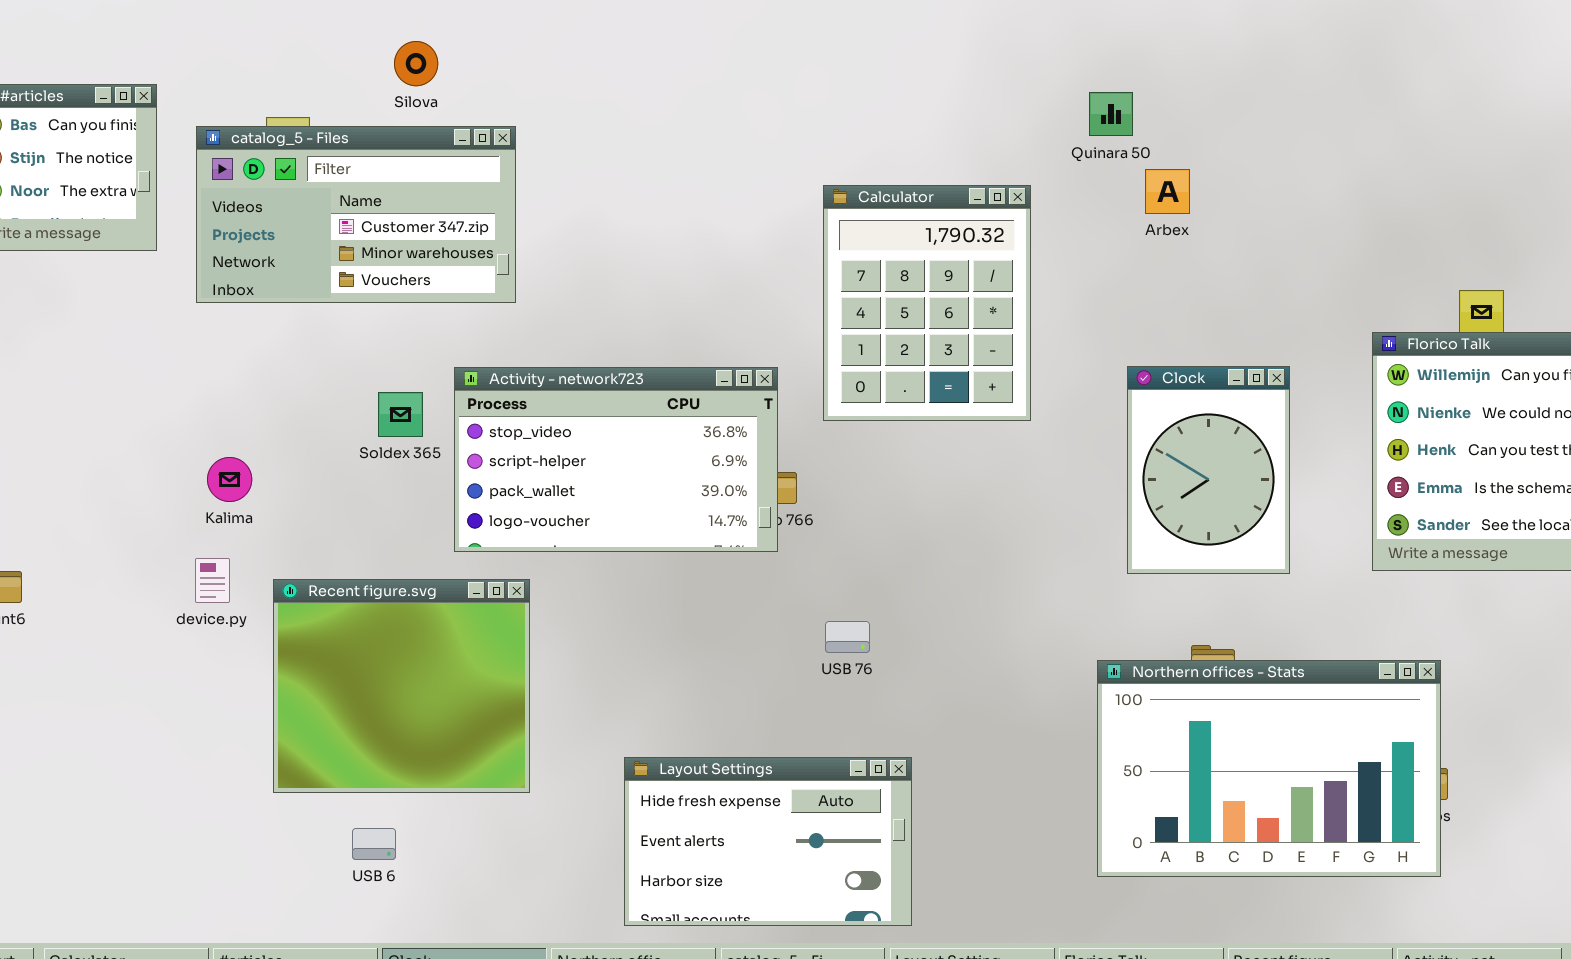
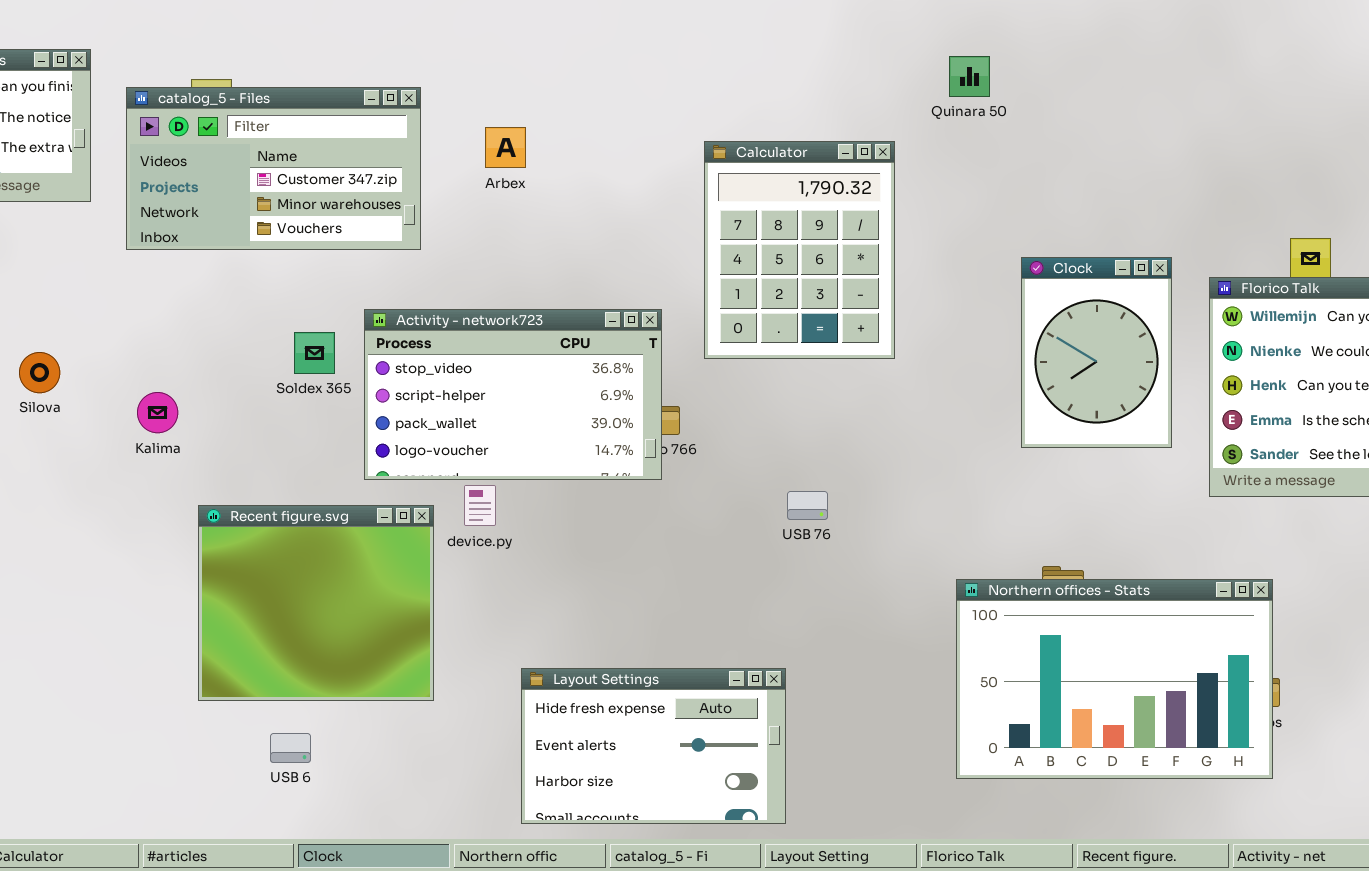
Silova: [394,41,438,86] -> [19,352,60,393], moved
Arbex: [1145,169,1190,214] -> [485,127,526,168], moved
Clock: [1127,366,1290,574] -> [1021,257,1172,448], moved
device.py: [195,558,230,603] -> [464,485,496,526], moved
USB 76: [825,621,870,653] -> [787,491,828,520], moved

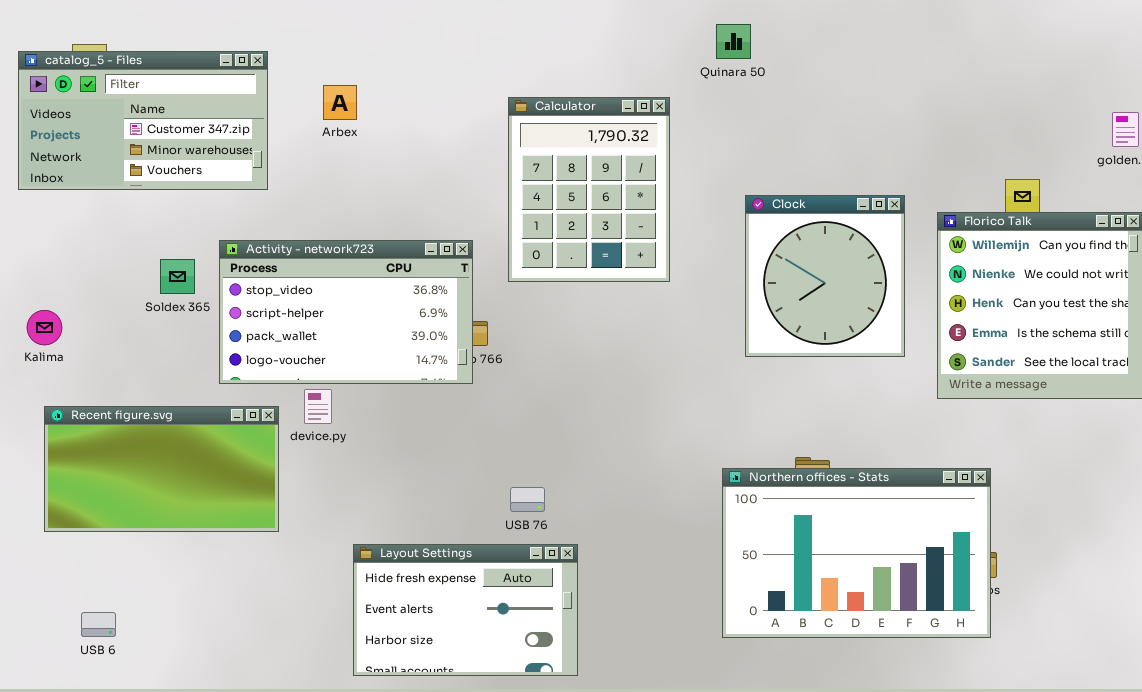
Clock: [1021,257,1172,448] -> [745,195,905,357], resized
USB 76: [787,491,828,520] -> [510,487,545,512], moved
Recent figure.svg: [198,505,434,701] -> [44,406,279,532], resized
USB 6: [270,733,311,763] -> [81,612,116,637], moved

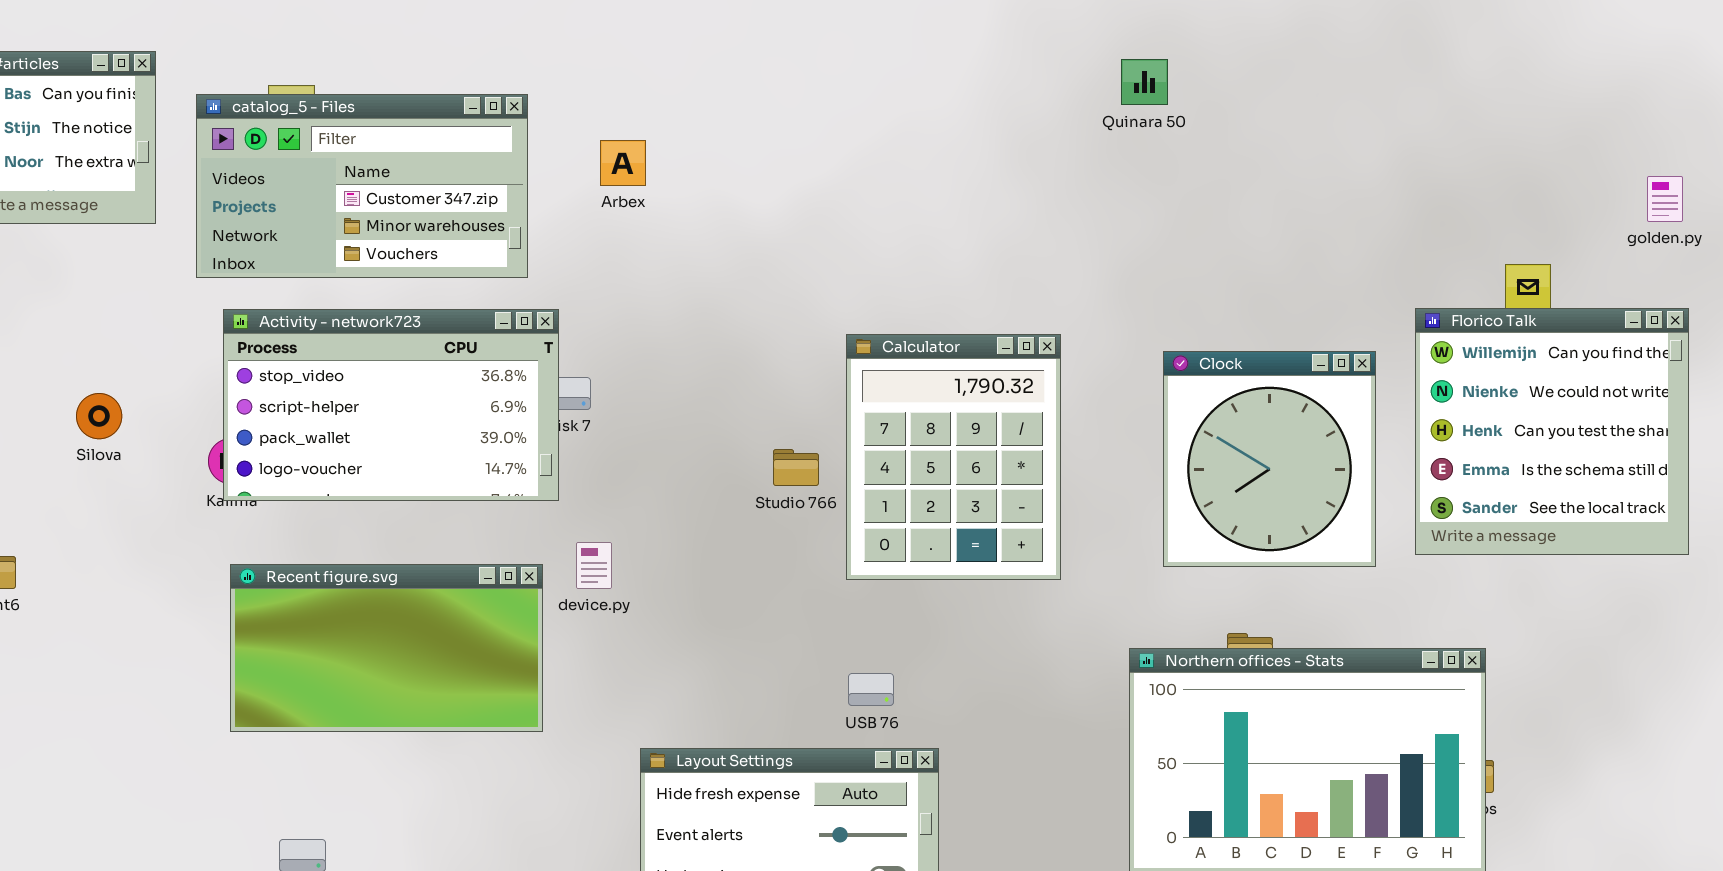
Calculator: [508,97,670,282] -> [846,334,1061,580], moved
Clock: [745,195,905,357] -> [1163,351,1376,567], moved
Activity - network723: [219,240,473,384] -> [223,309,559,501], moved

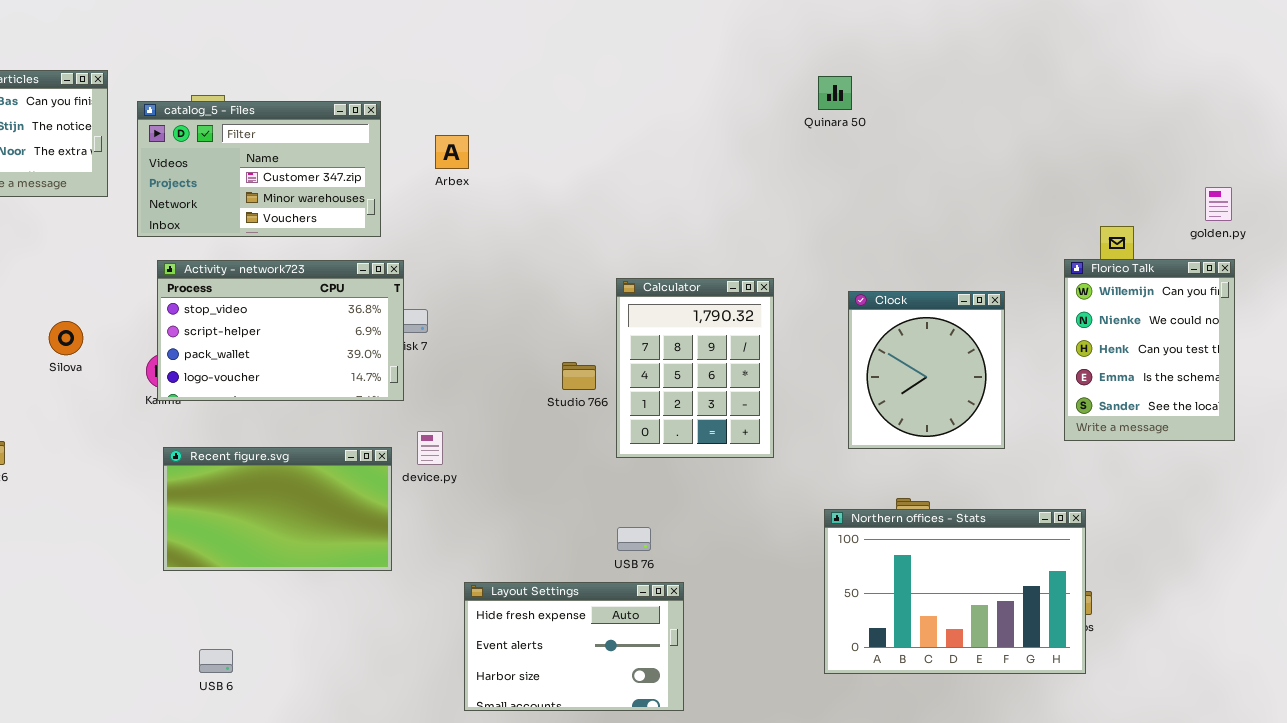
golden.py: [1647,176,1683,222] -> [1205,187,1232,221], moved
Florico Talk: [1415,308,1689,555] -> [1064,259,1235,441], resized

